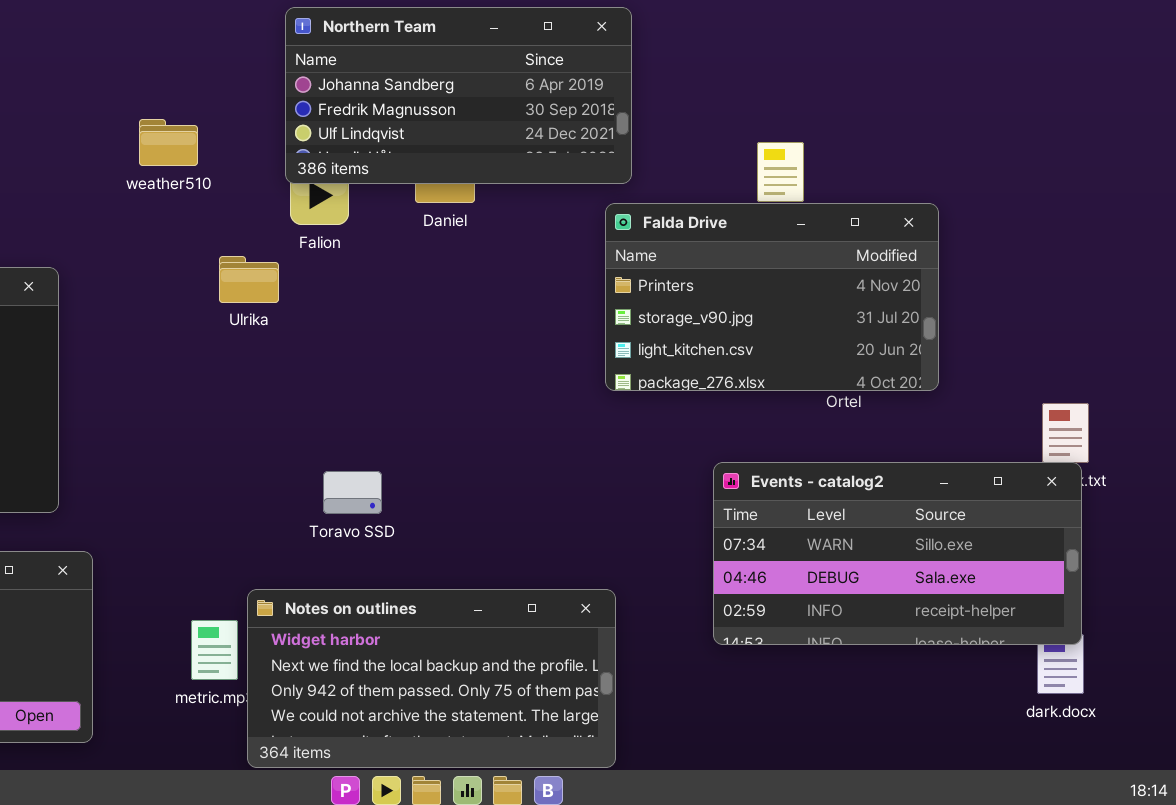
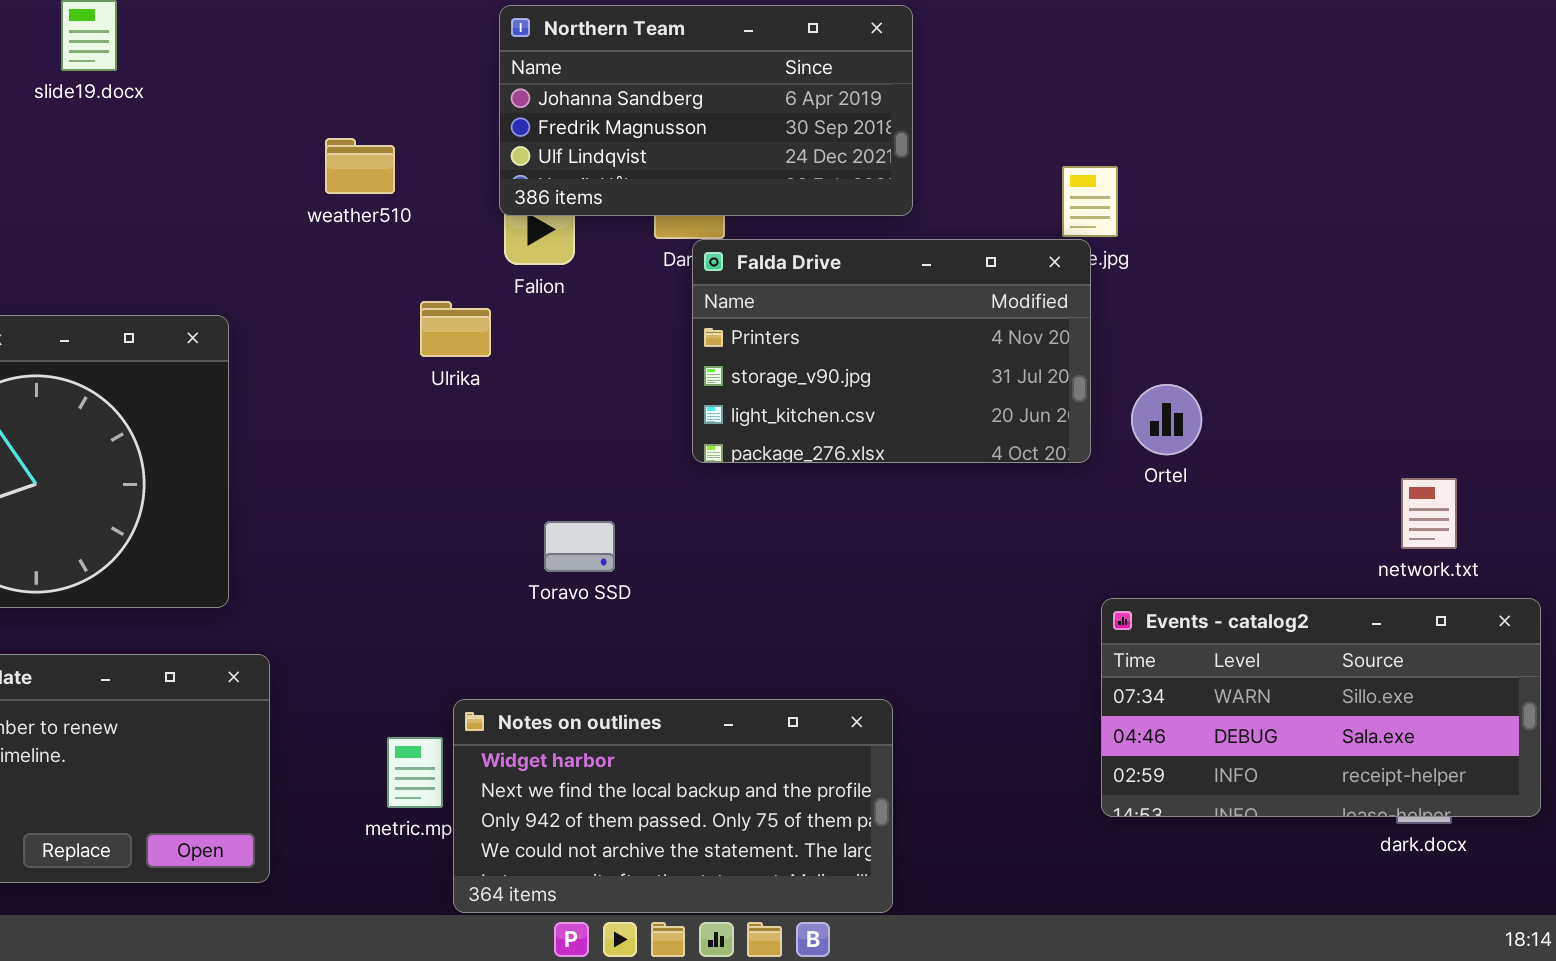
Falda Drive: [605,203,939,391] -> [692,239,1091,463], moved
Events - catalog2: [713,462,1082,645] -> [1101,598,1541,817], moved
Toravo SSD: [323,471,382,514] -> [544,521,615,572], moved

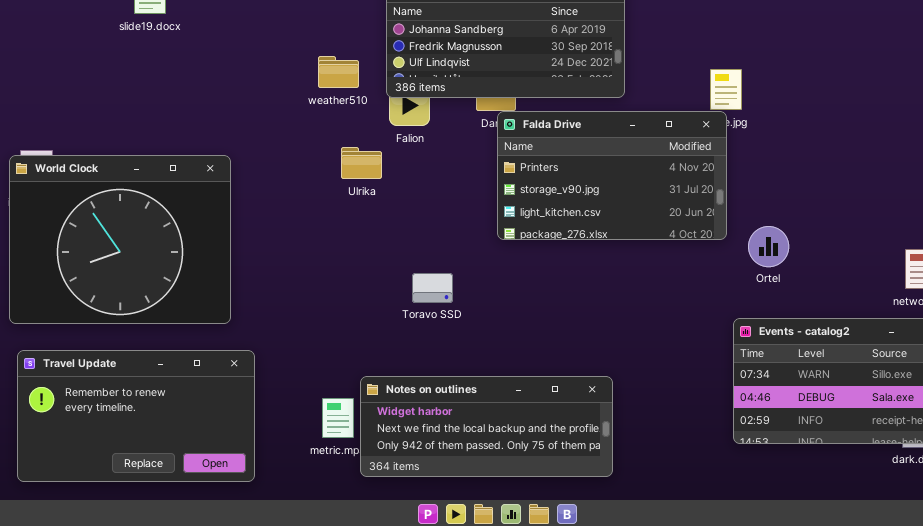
weather510: [325,138,395,194] -> [318,56,359,88], moved
Ortel: [1131,384,1202,455] -> [748,226,789,267], moved
Notes on outlines: [453,699,893,913] -> [360,376,613,477], resized

